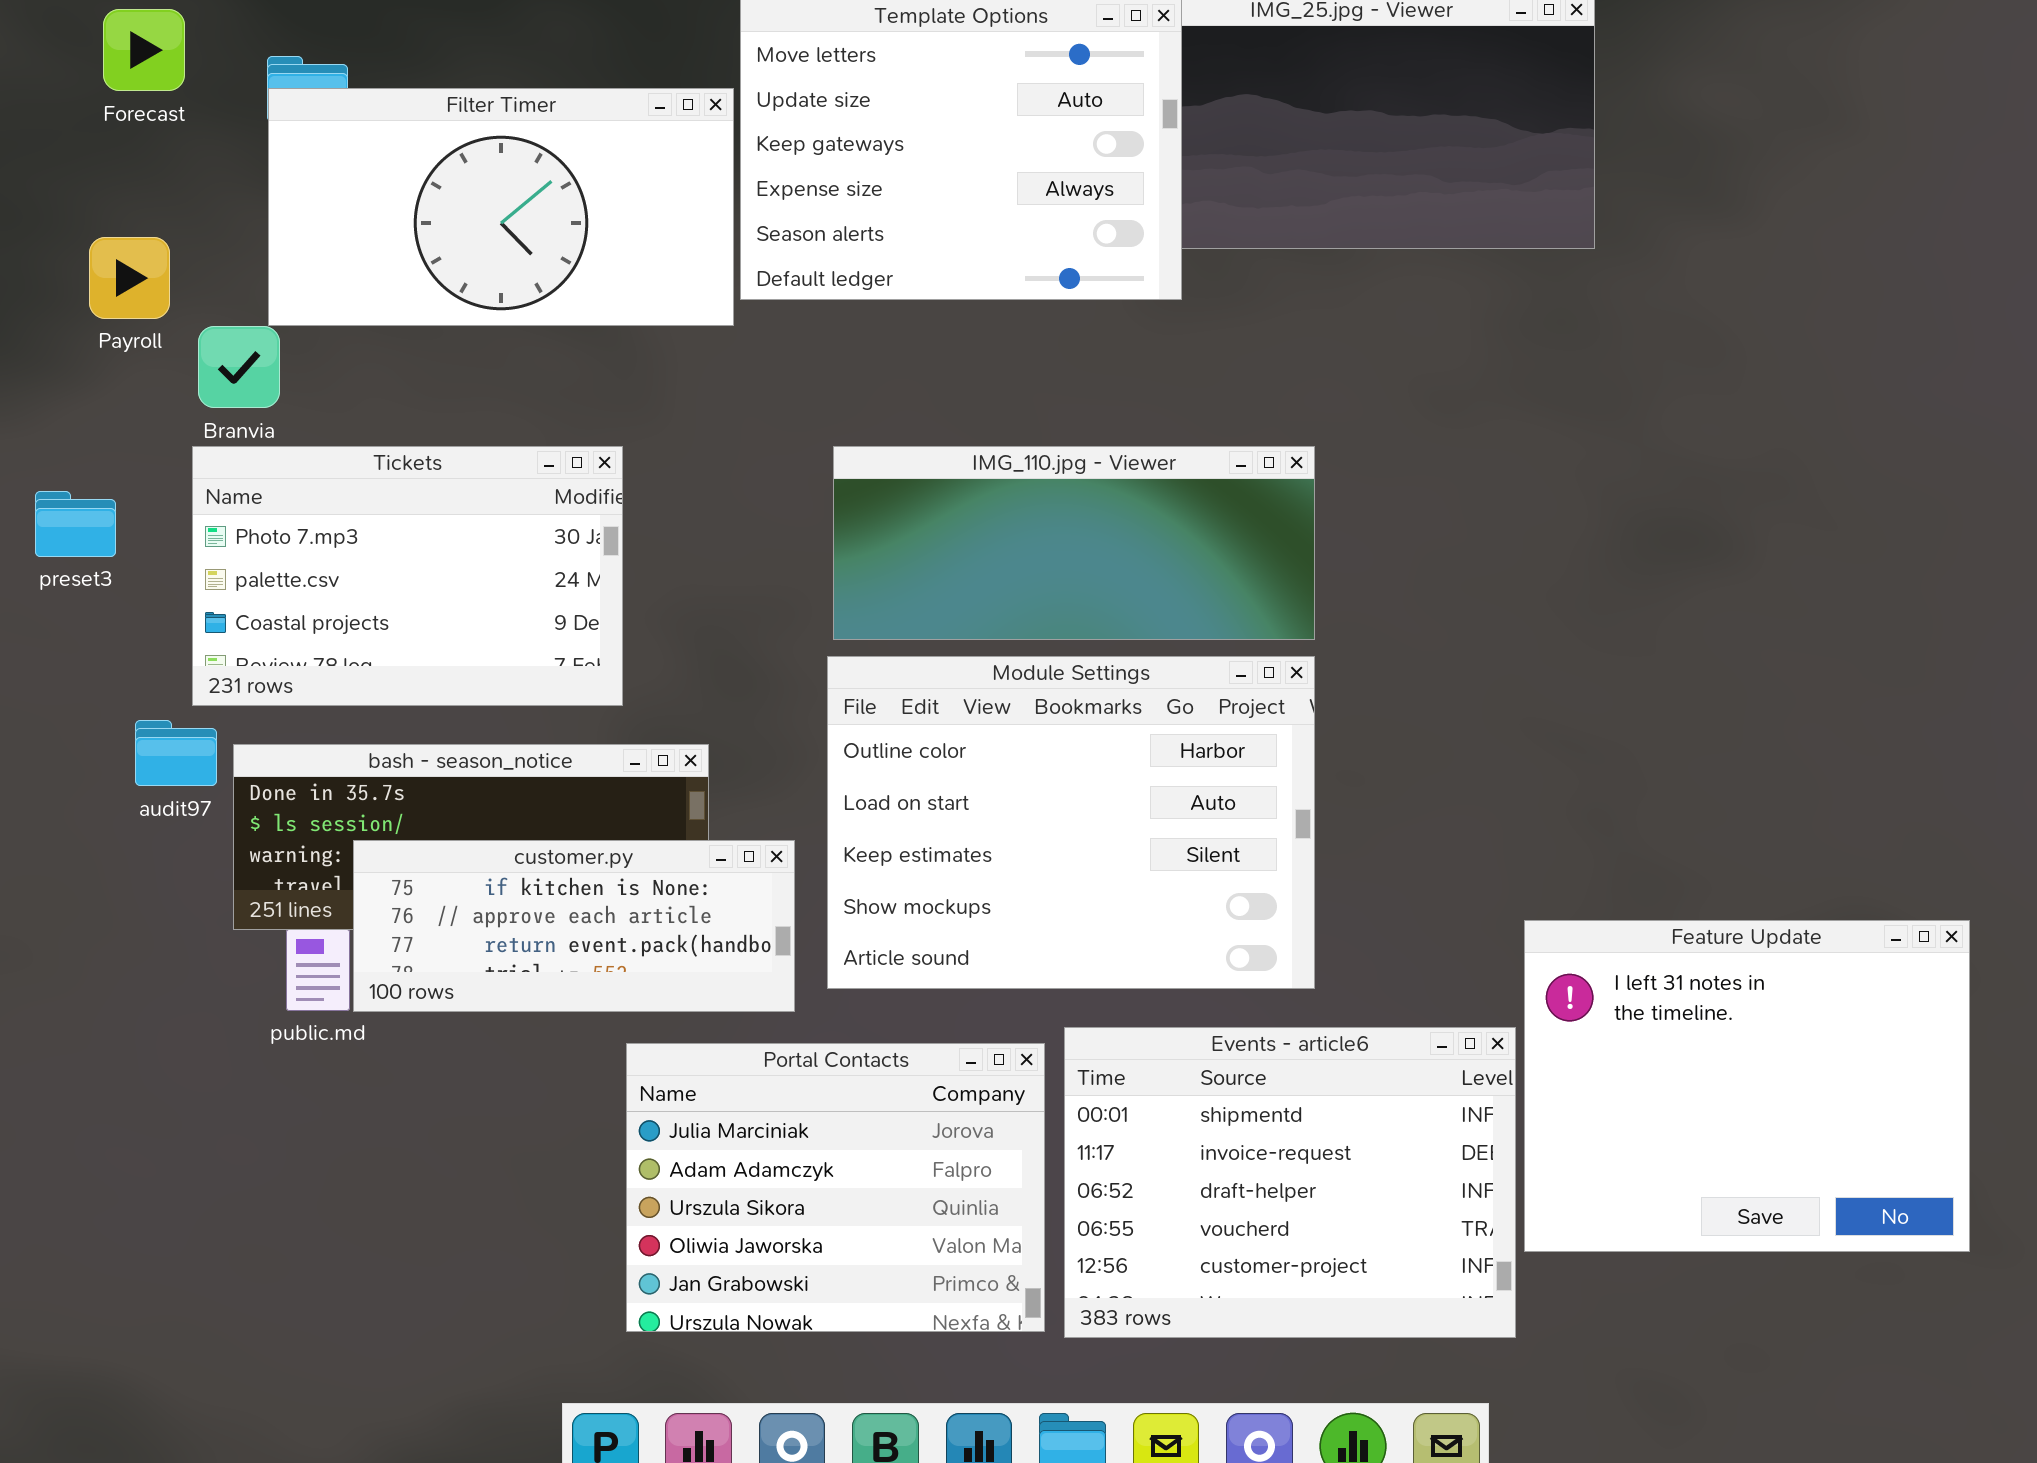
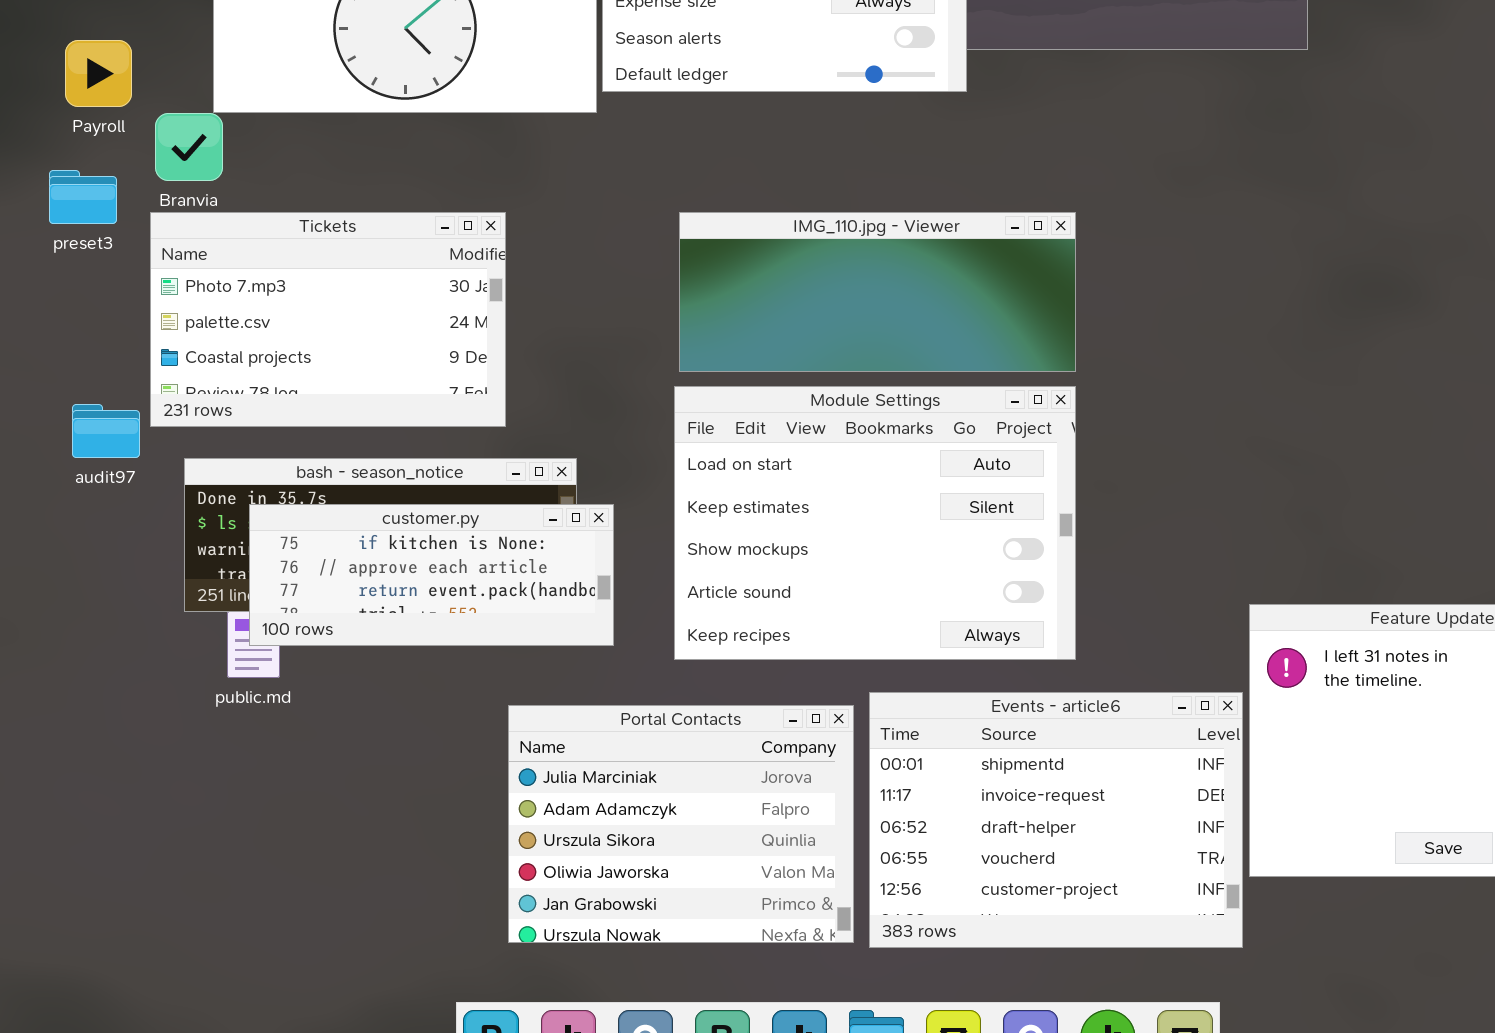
preset3: [35,491,116,557] -> [49,170,117,224], moved
Module Settings: [827,656,1315,989] -> [674,386,1076,660], scrolled down 1 row
audit97: [135,720,217,786] -> [72,404,140,458], moved
customer.py: [353,840,795,1012] -> [249,504,614,646], moved

